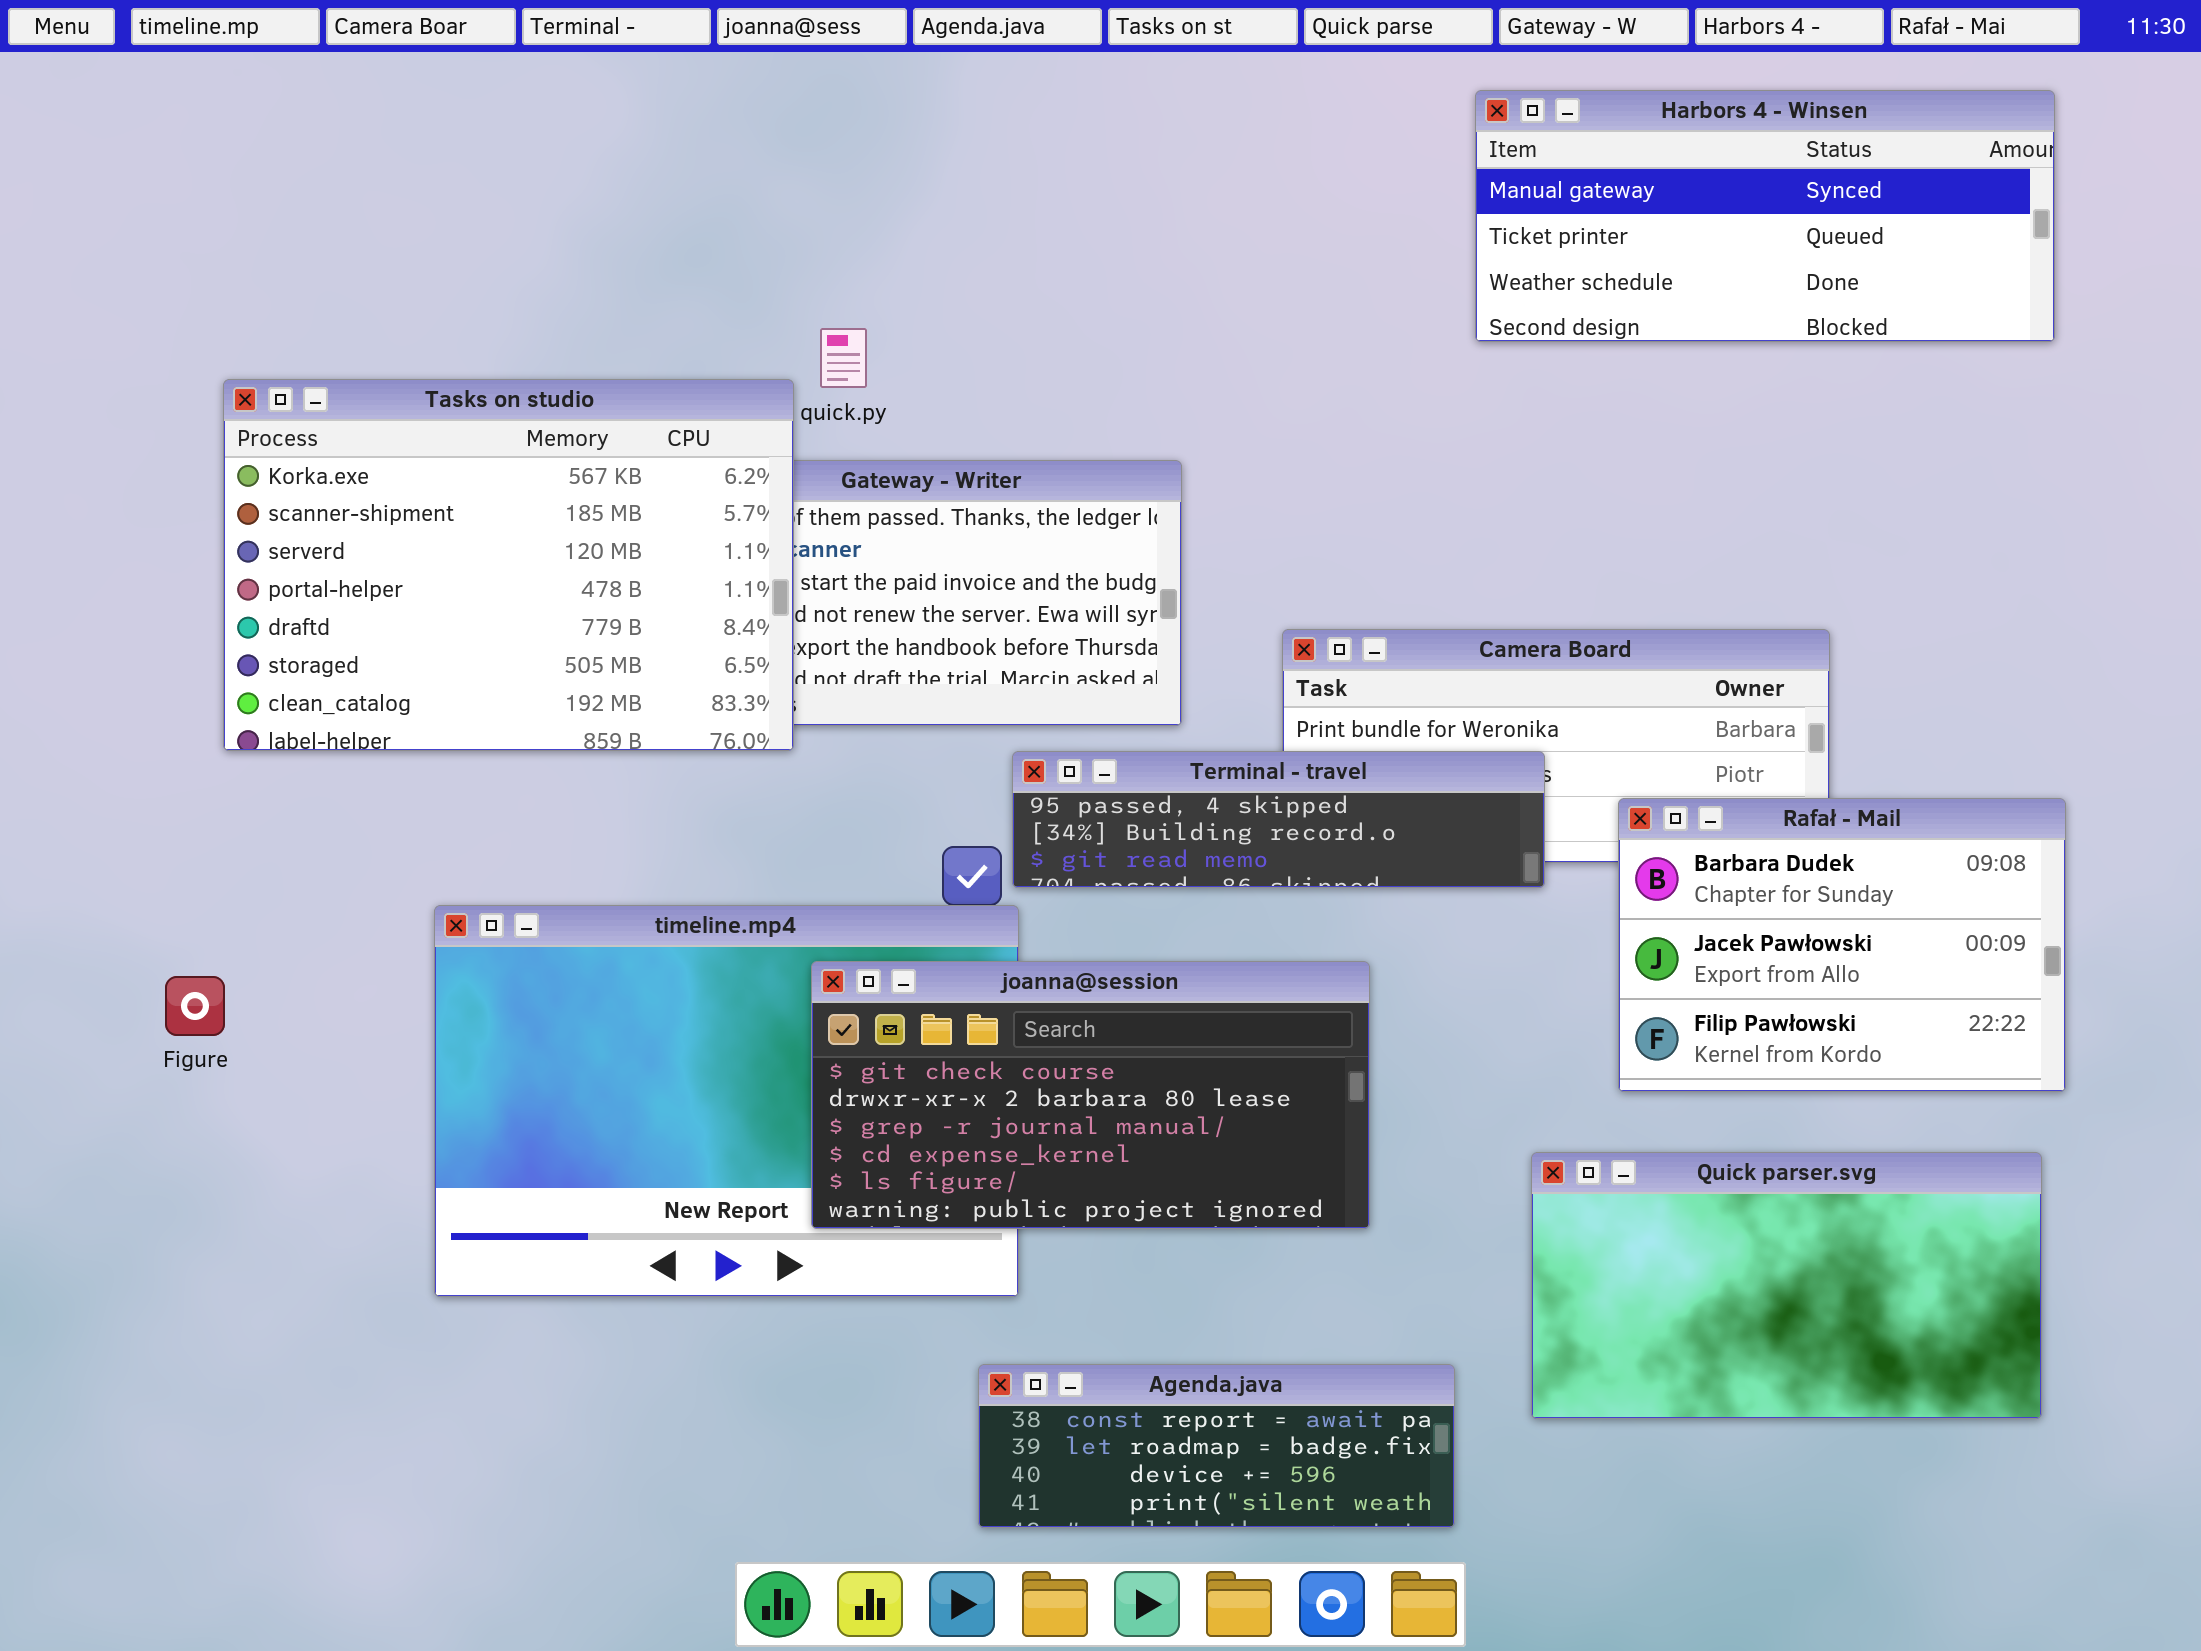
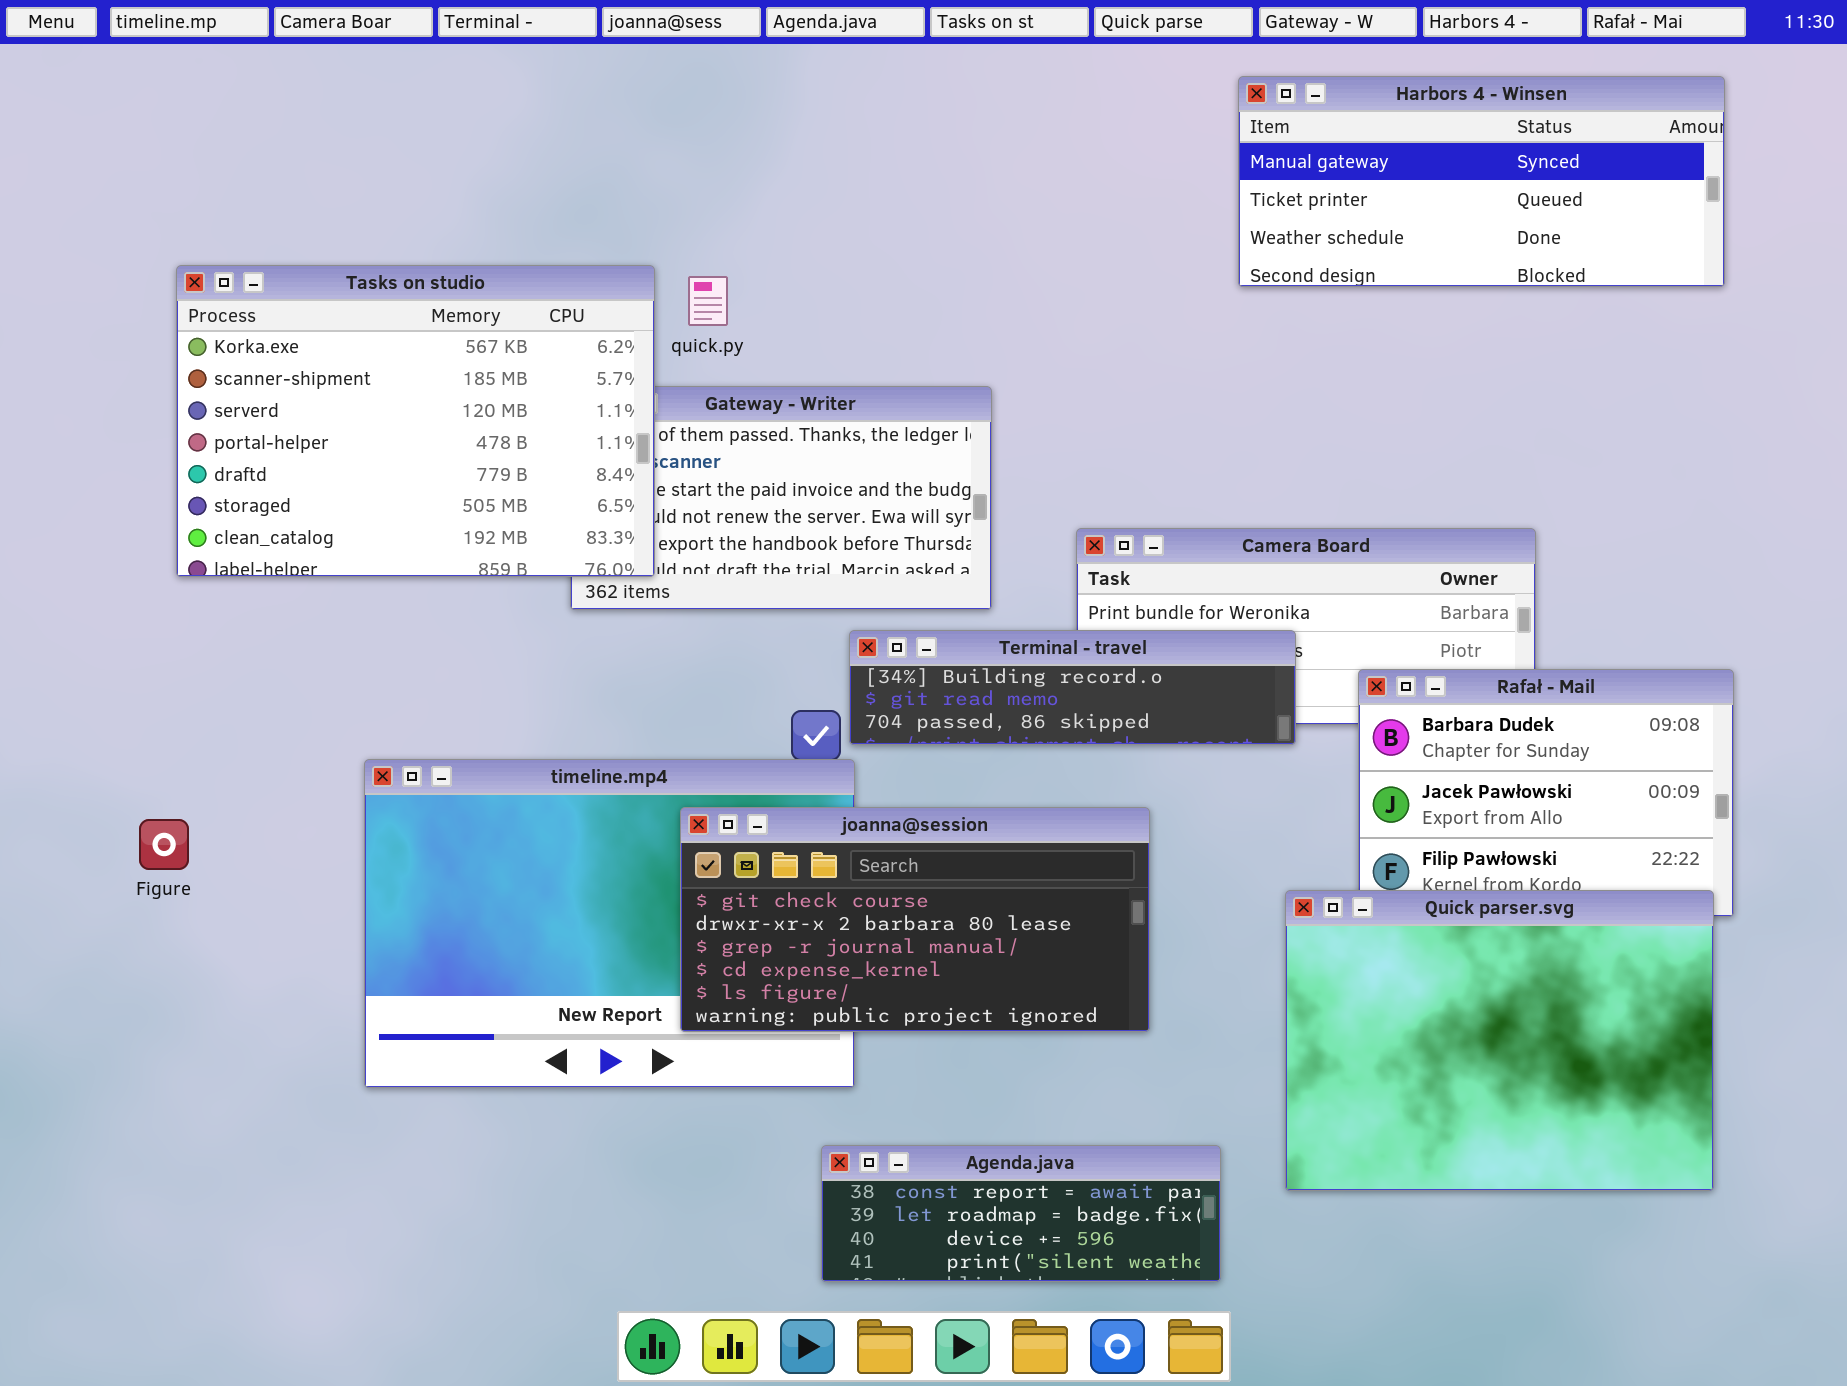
Tasks on studio: [223,379,794,751] -> [176,265,655,577], moved
Terminal - travel: [1012,751,1545,888] -> [849,630,1296,745], scrolled down 1 row
Quick parser.svg: [1531,1152,2042,1419] -> [1285,890,1714,1191], resized

